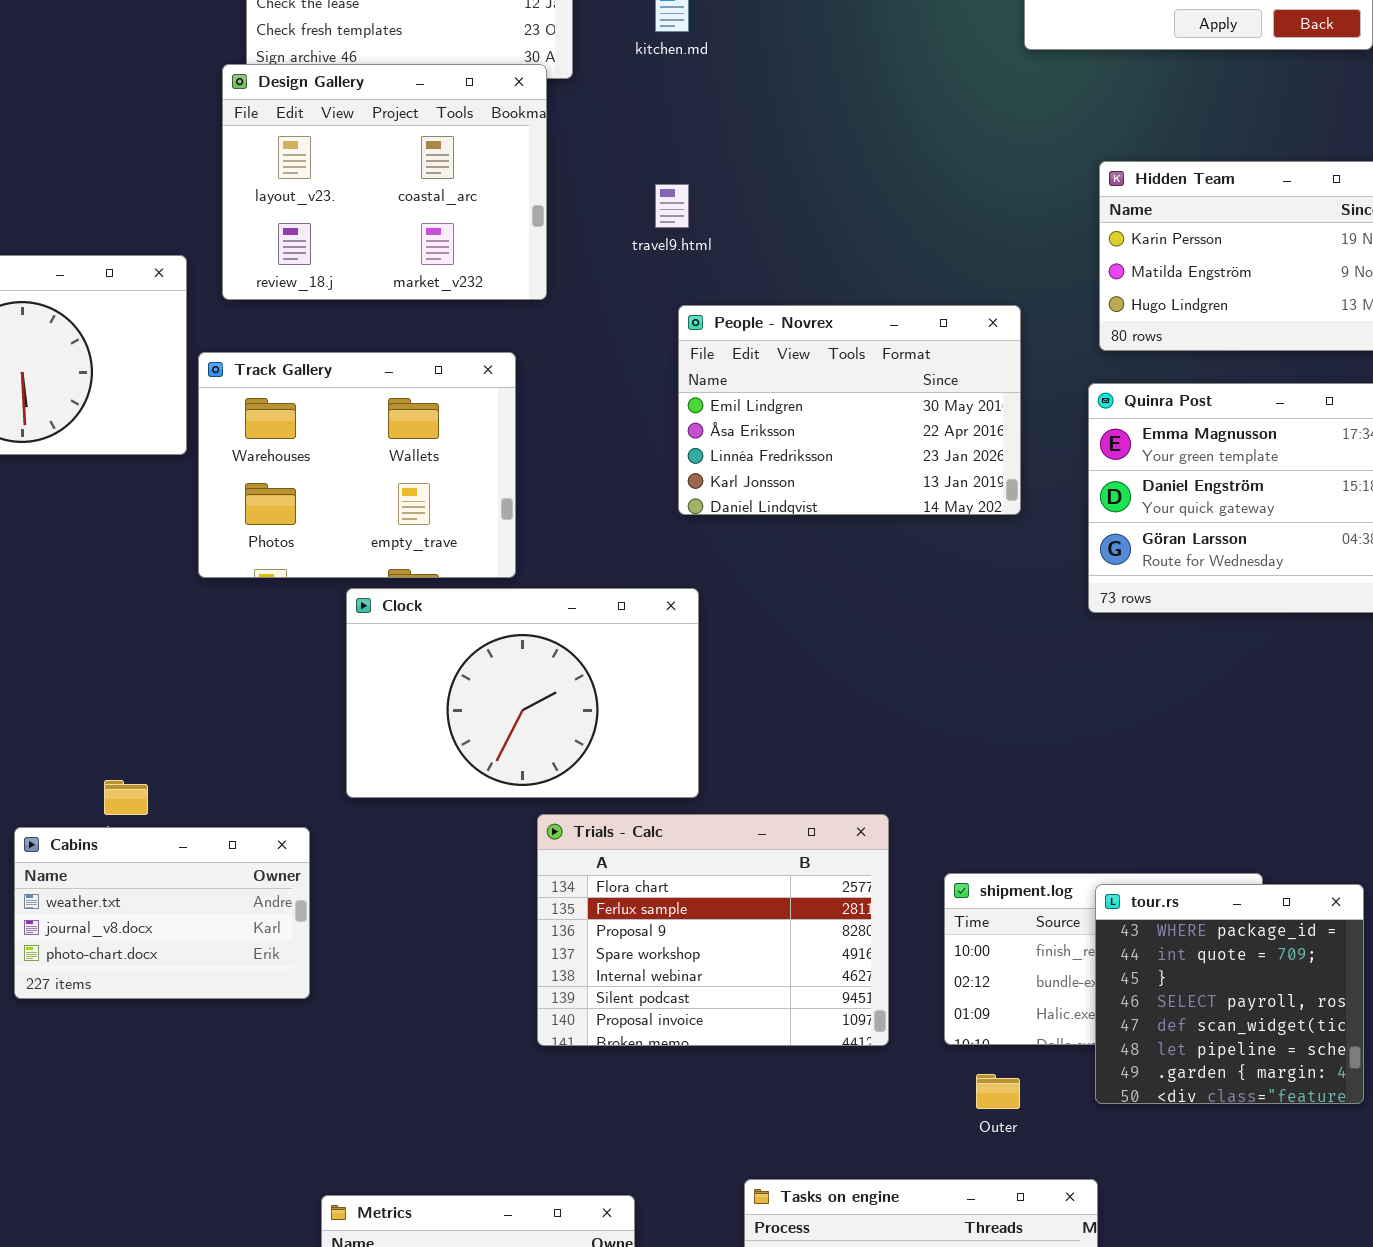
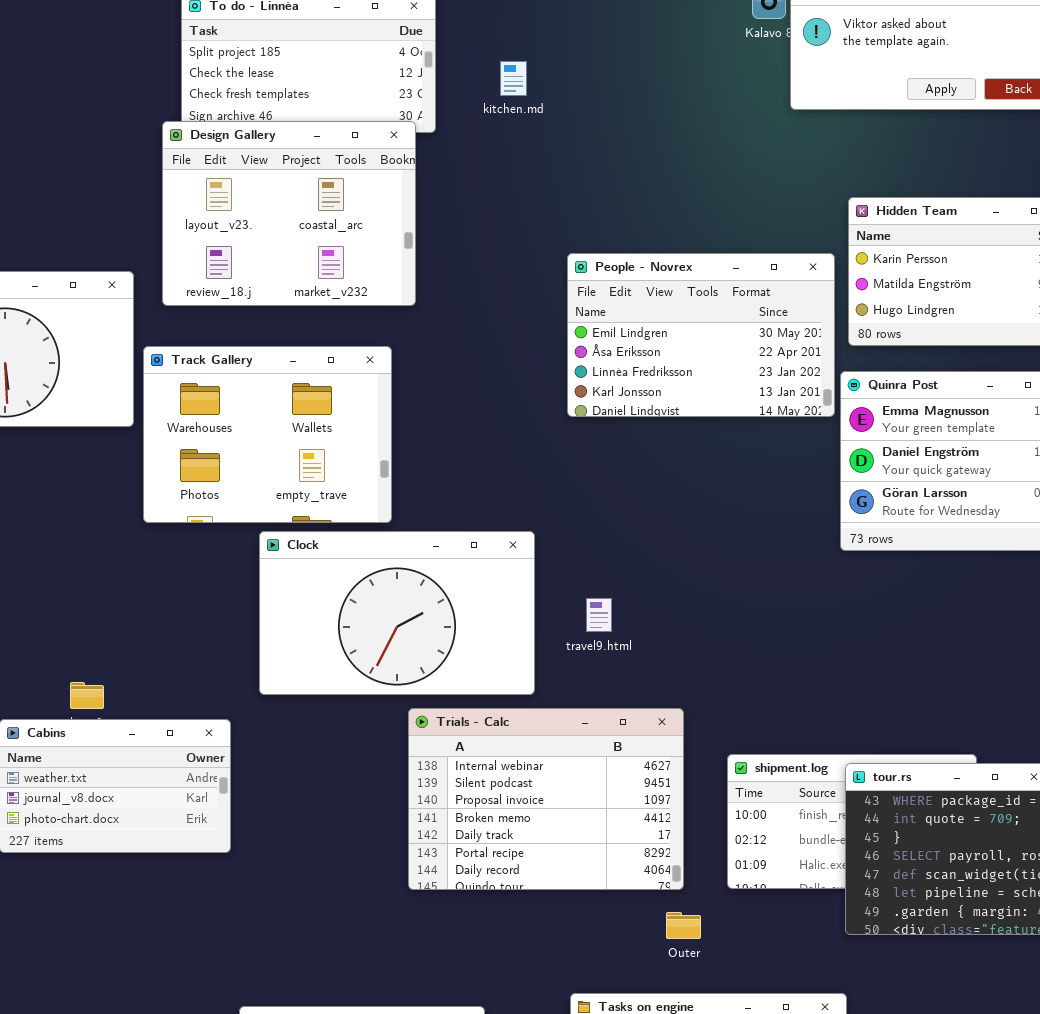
travel9.html: [655,184,689,228] -> [586,598,612,632], moved
People - Novrex: [678,305,1021,515] -> [567,253,835,417], moved
Trials - Calc: [537,814,889,1046] -> [408,708,684,890], scrolled down 4 rows
Outer: [976,1074,1020,1109] -> [666,912,701,939], moved

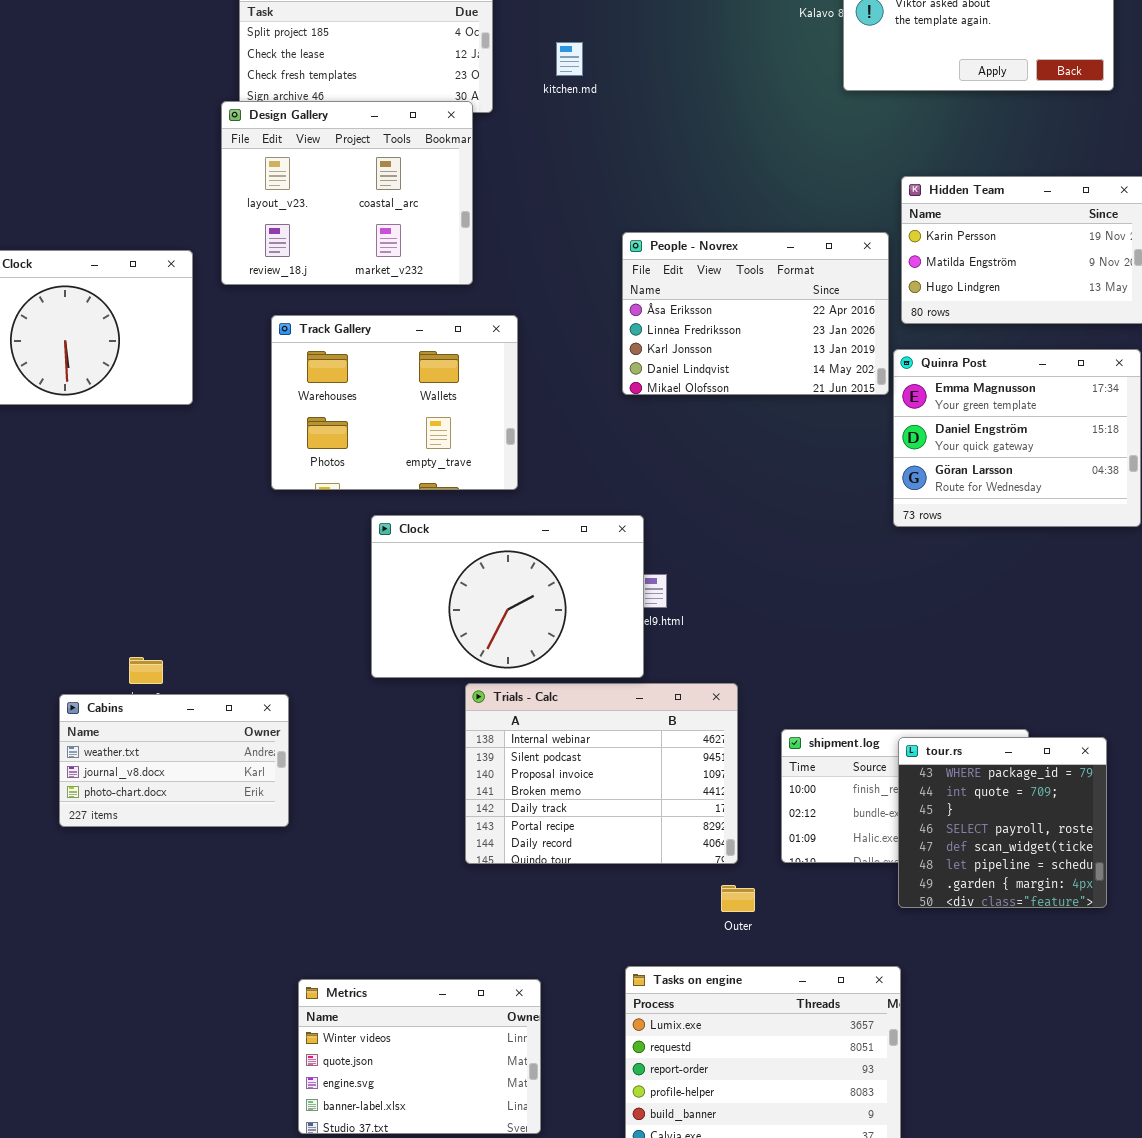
People - Novrex: [567,253,835,417] -> [622,232,889,395], scrolled down 1 row
Track Gallery: [143,346,392,523] -> [271,315,518,490], moved
Clock: [259,531,535,695] -> [371,515,644,678], moved

